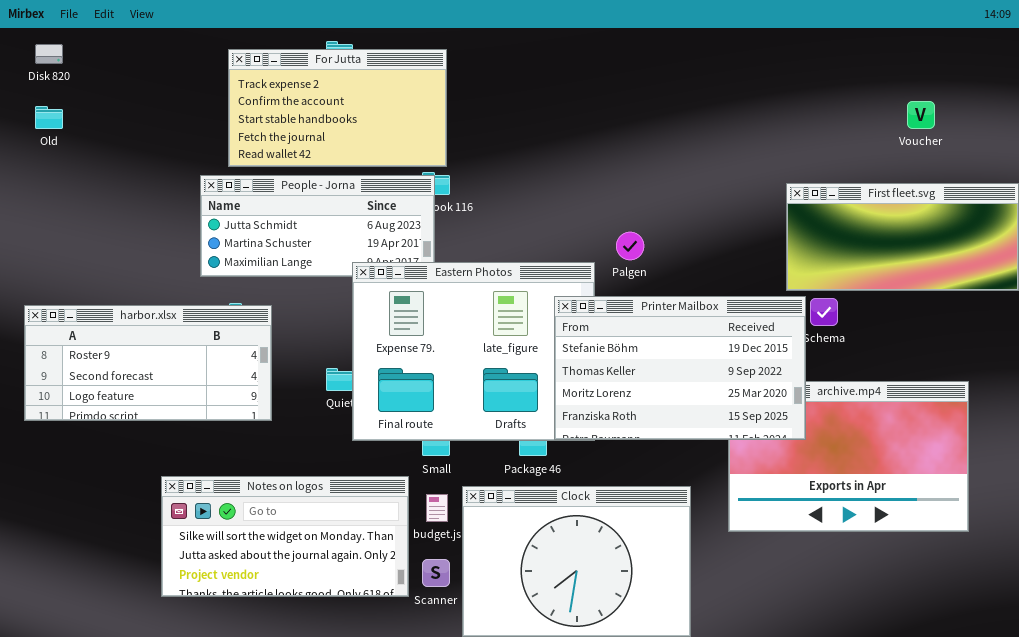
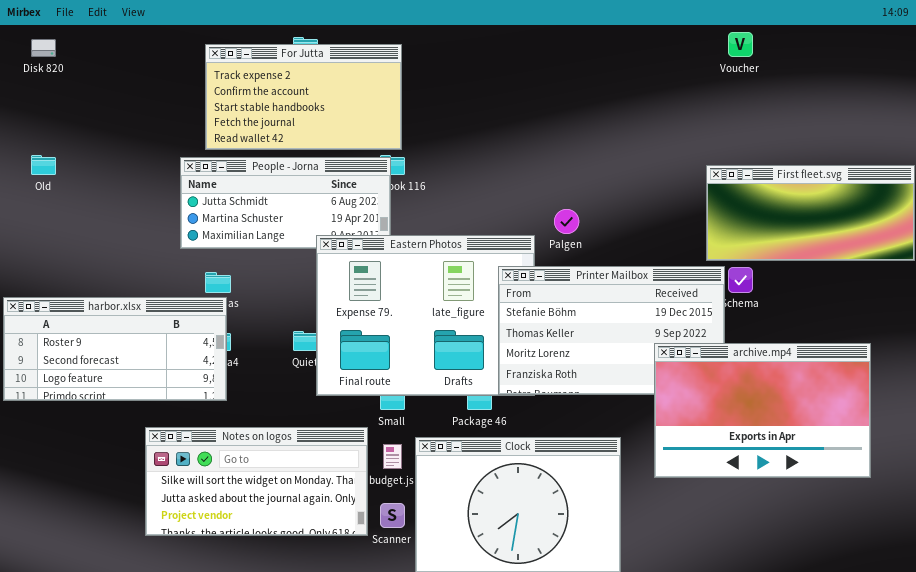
Voucher: [907,101,935,129] -> [728,32,753,57], moved
Old: [35,106,63,129] -> [31,155,56,175], moved
harbor.xlsx: [24,305,272,421] -> [3,297,227,401], moved
archive.mp4: [728,381,969,532] -> [654,343,871,478], raised

